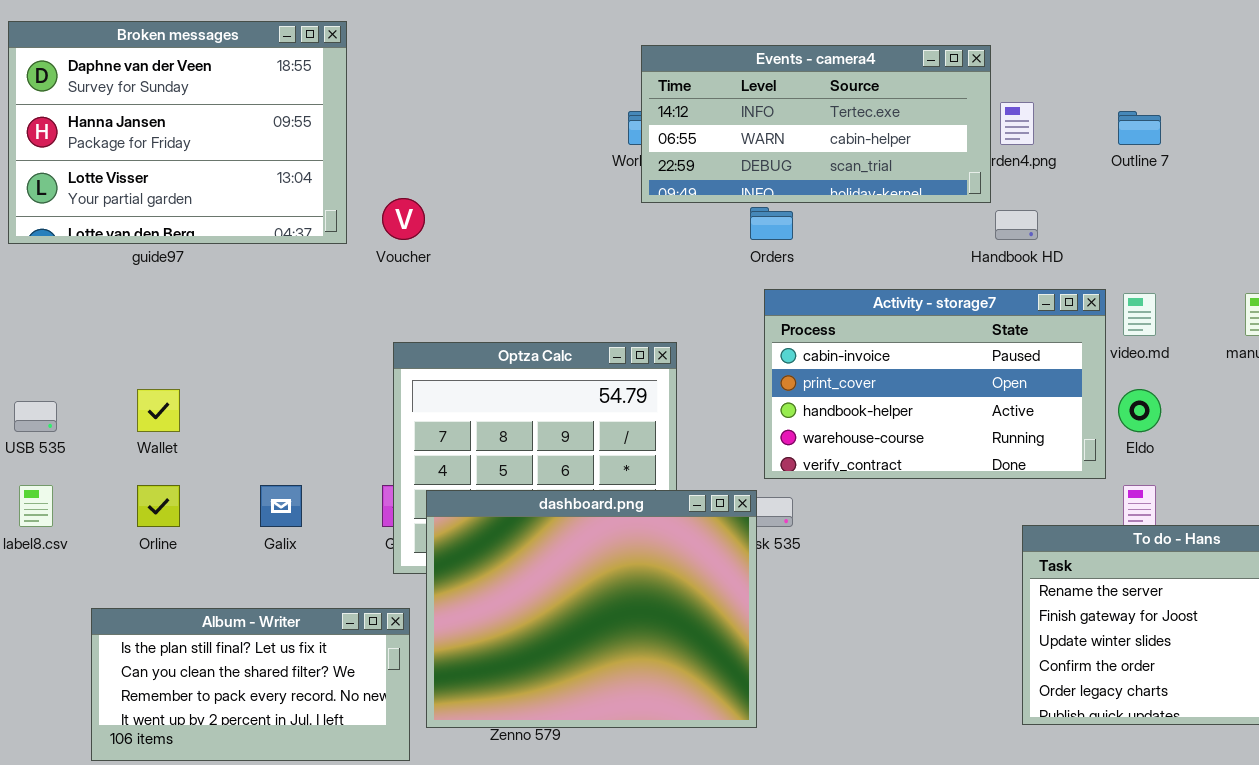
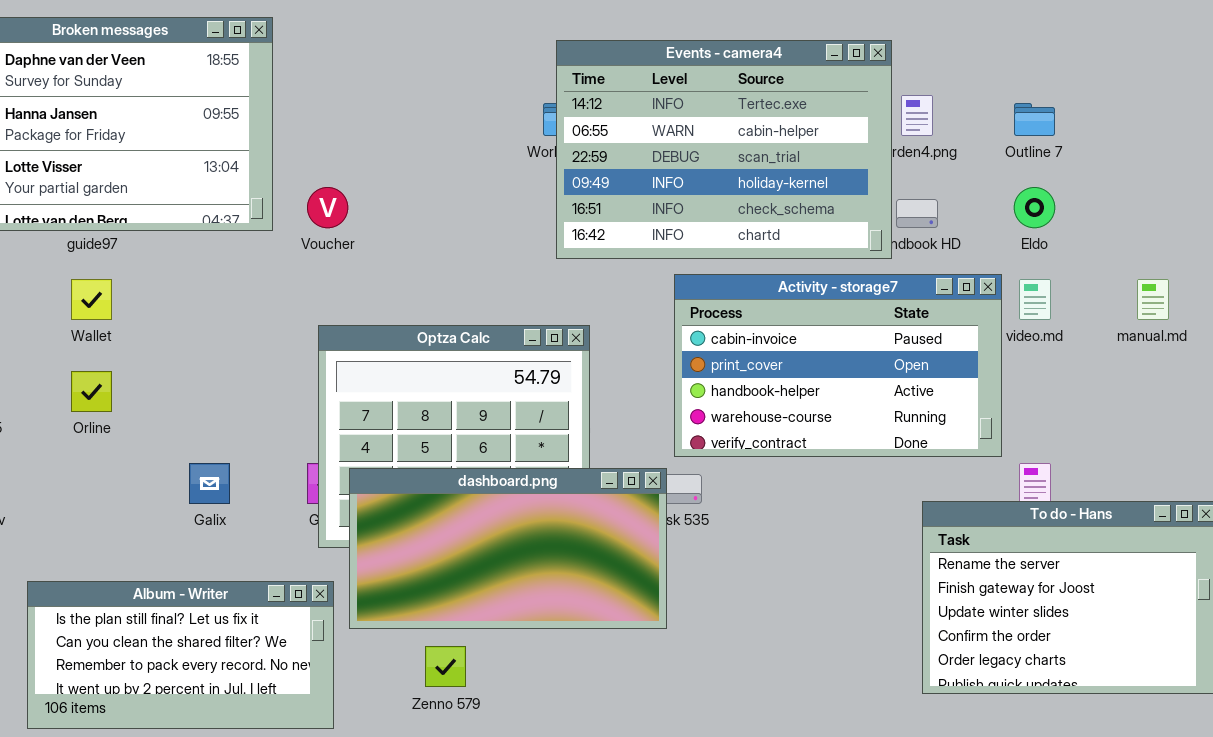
Events - camera4: [641,45,991,203] -> [556,40,892,259], resized
Wallet: [137,389,180,432] -> [71,279,112,320], moved
Eldo: [1118,389,1161,432] -> [1014,187,1055,228], moved
Orline: [137,485,180,527] -> [71,371,112,412], moved
dashboard.png: [426,490,757,728] -> [349,468,667,629], resized

